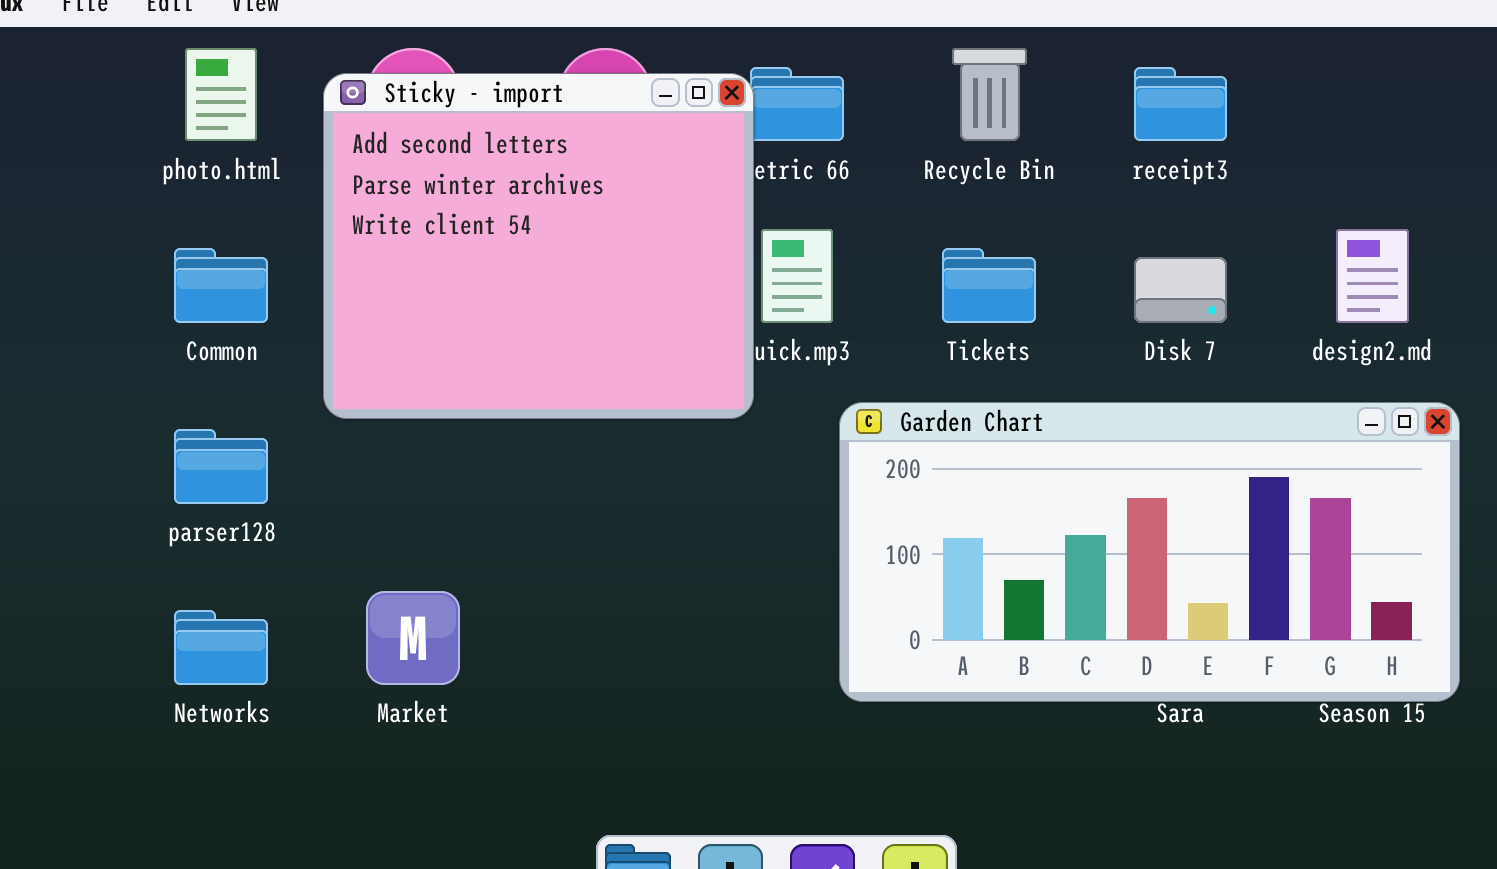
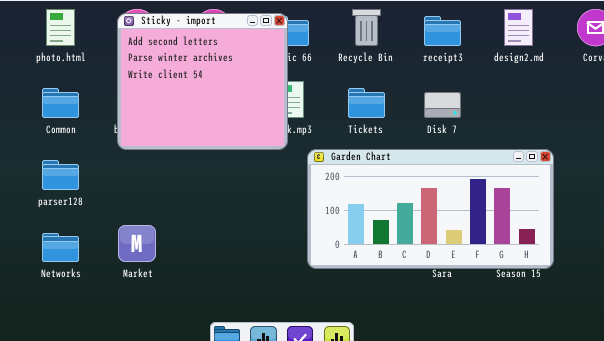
Sticky - import: [323,73,754,419] -> [117,13,288,150], moved
design2.md: [1336,229,1409,323] -> [504,9,533,46], moved

